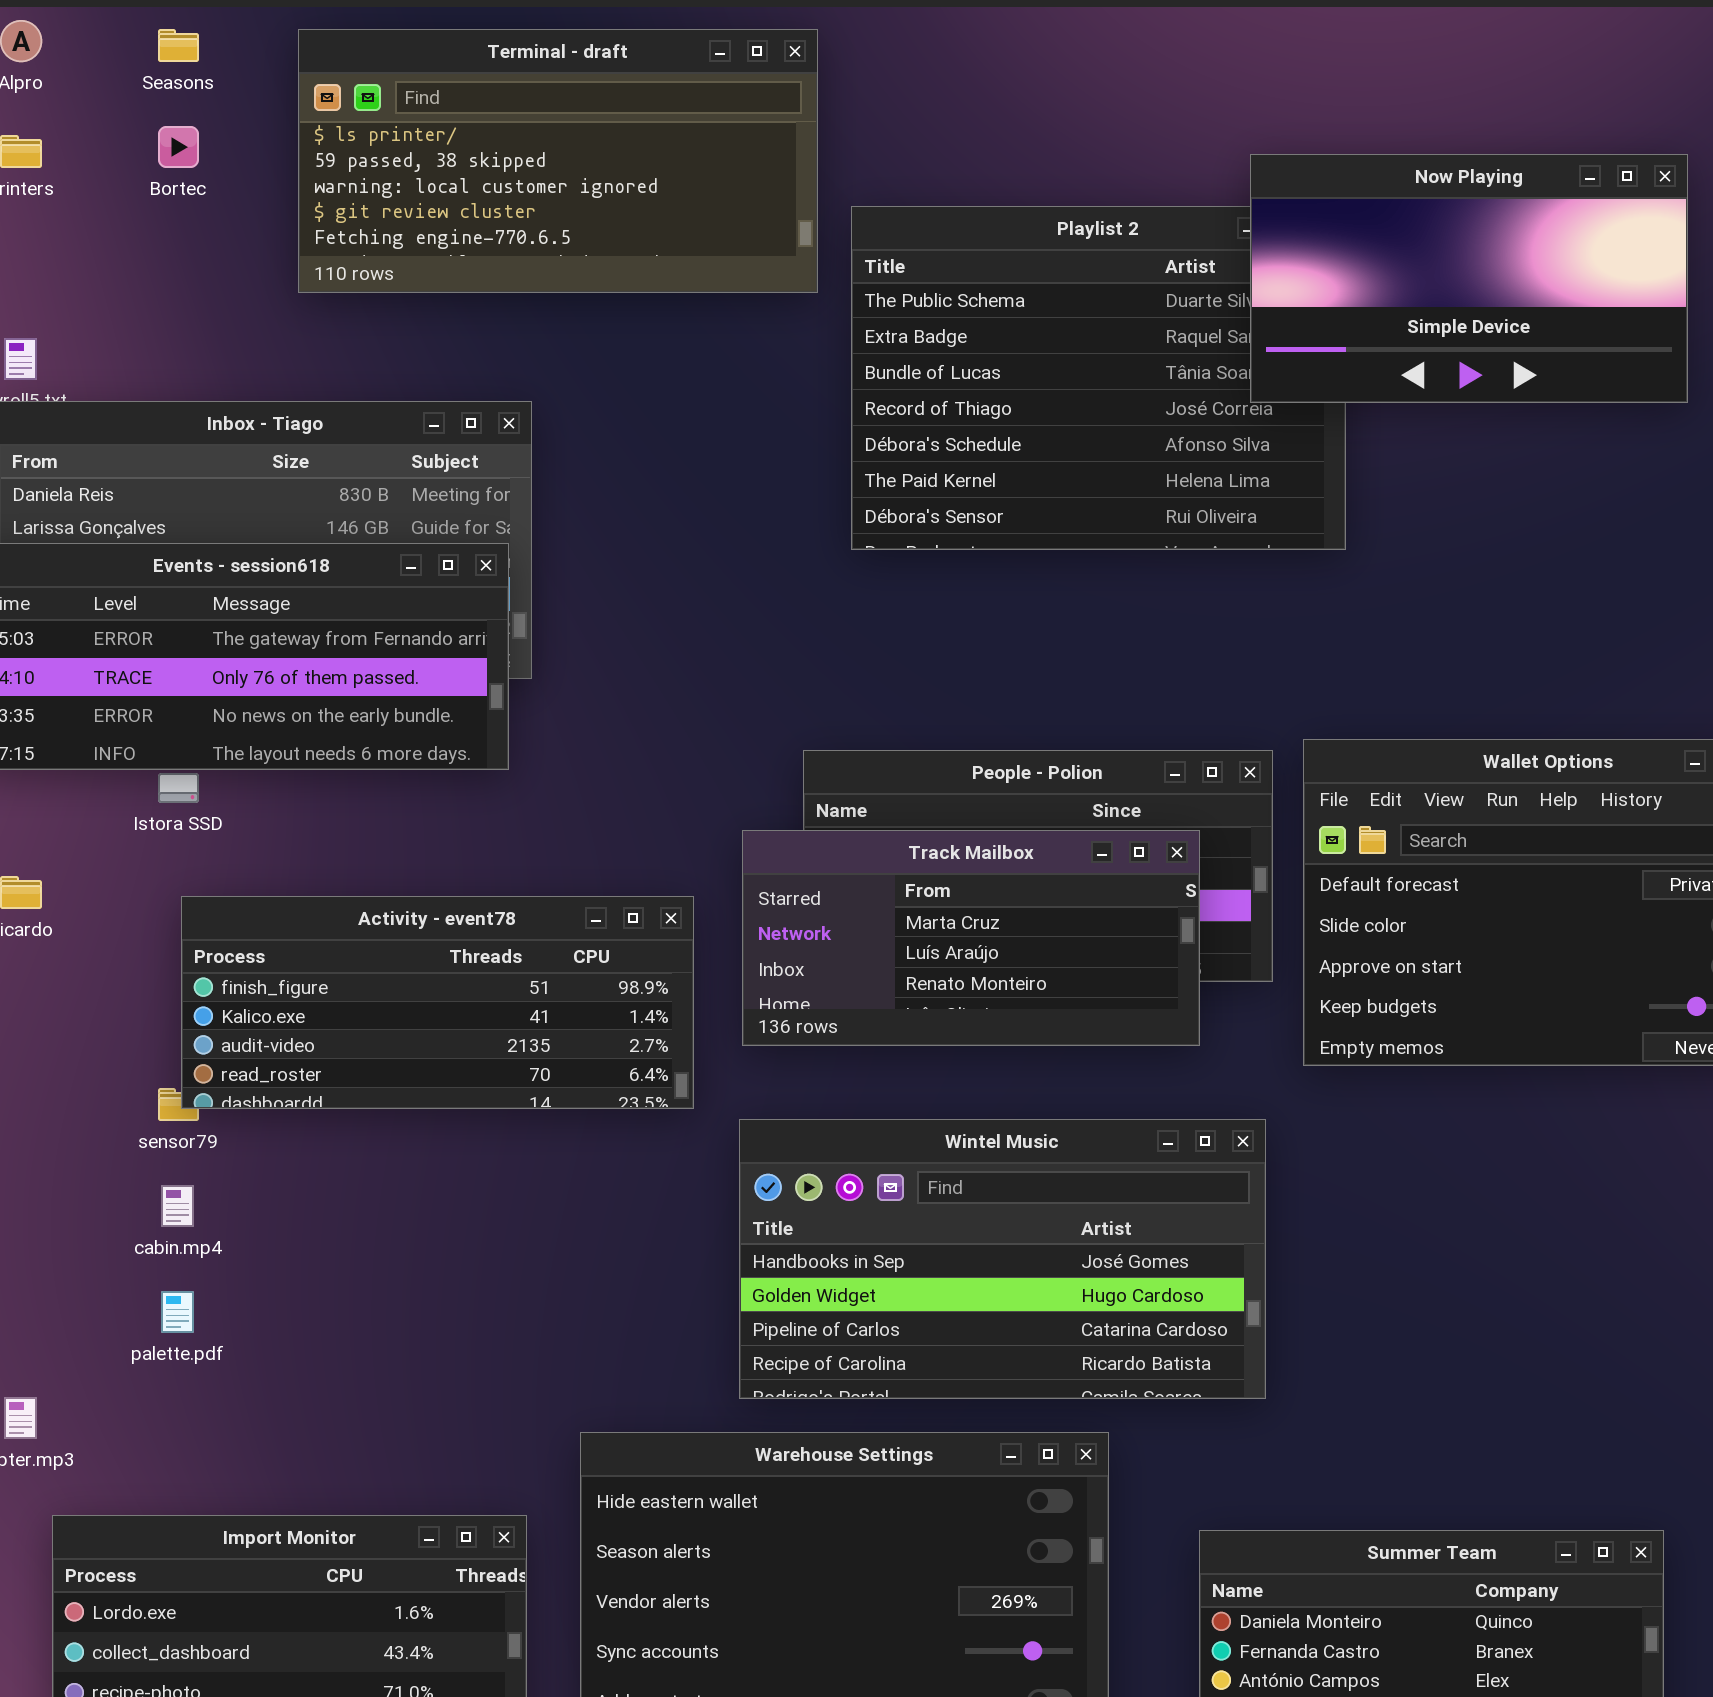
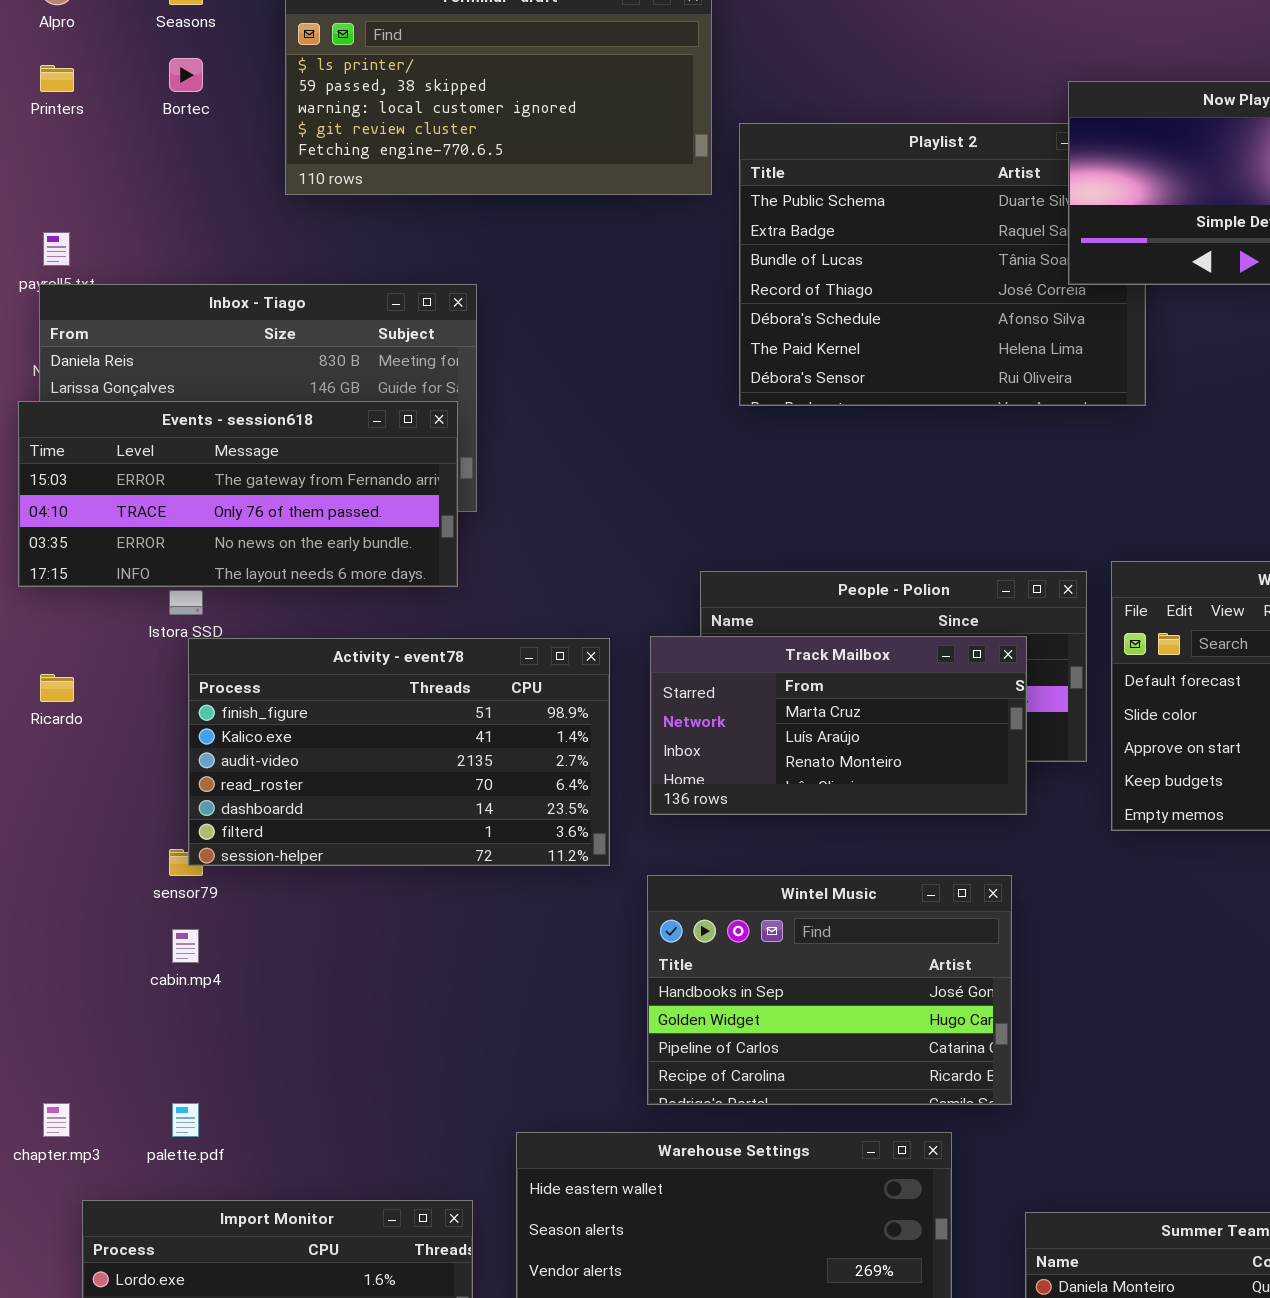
Activity - event78: [181,896,694,1109] -> [188,638,610,866], resized
Wintel Music: [739,1119,1266,1399] -> [647,875,1012,1105], resized
palette.pdf: [161,1291,194,1333] -> [172,1103,199,1137], moved

